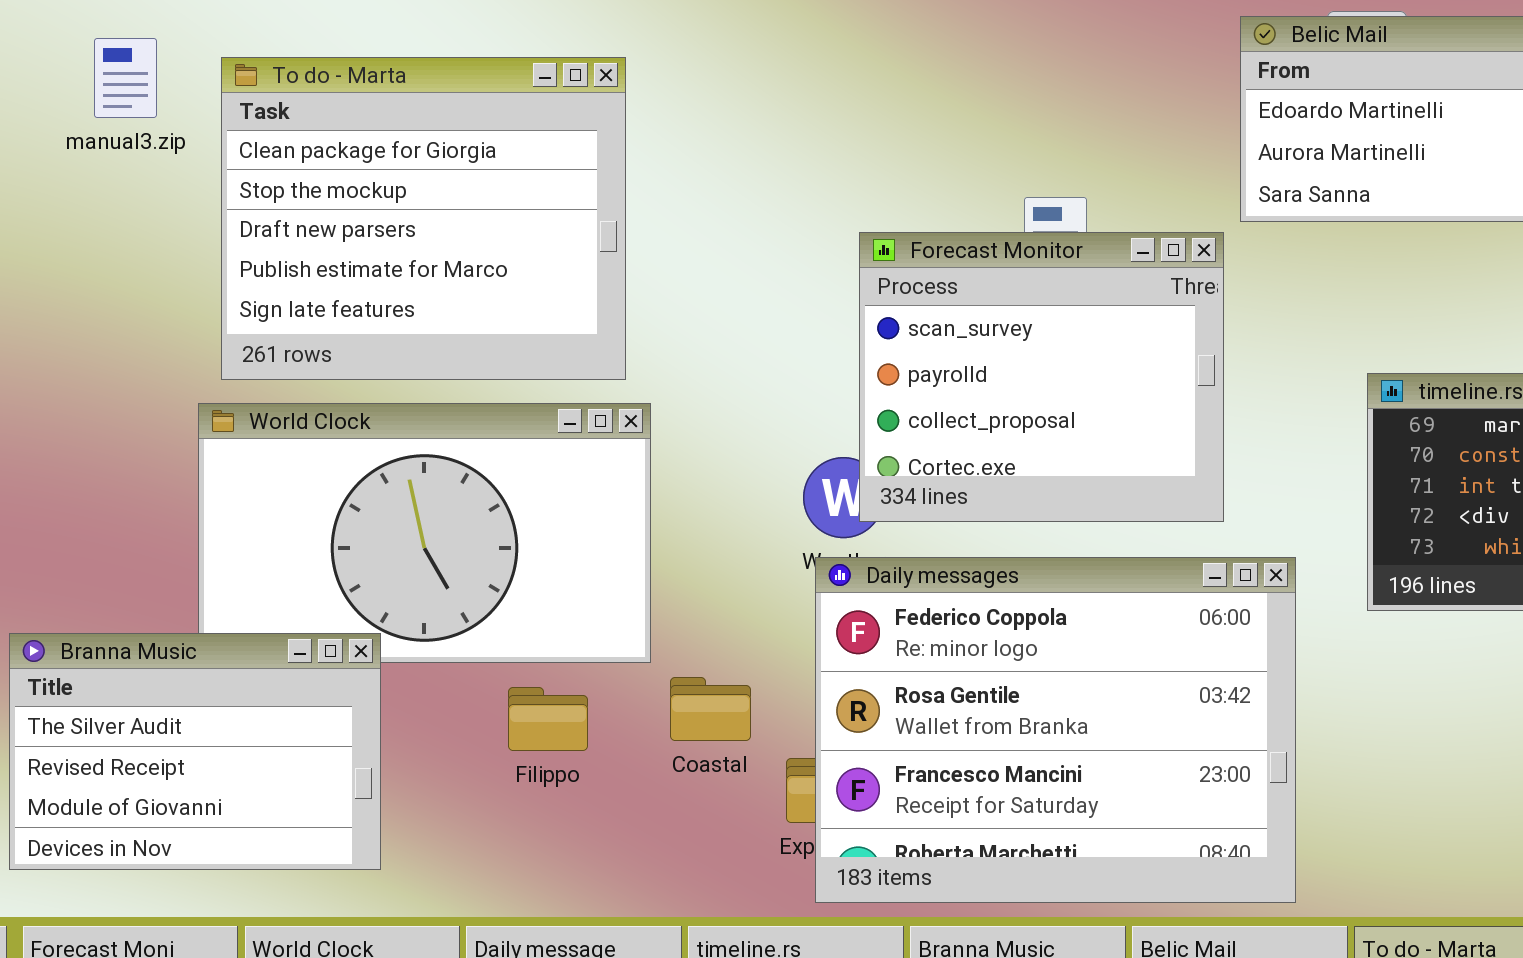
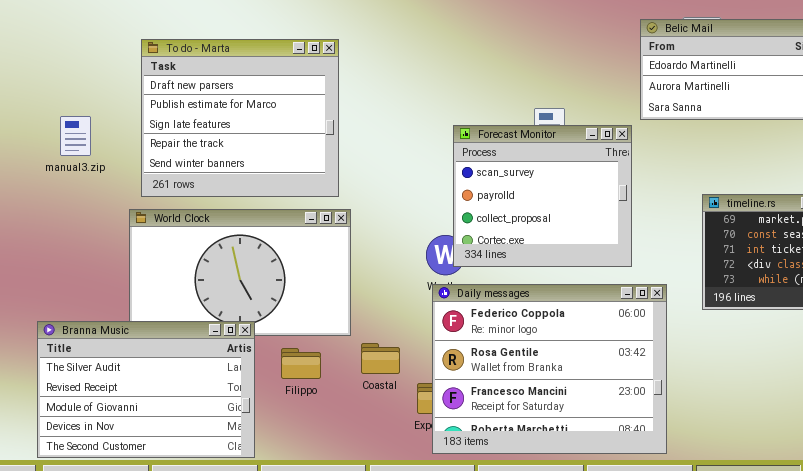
manual3.zip: [94,38,157,118] -> [60,116,91,156], moved
To do - Marta: [221,57,626,380] -> [141,39,339,197], scrolled down 2 rows
Branna Music: [9,633,381,870] -> [37,321,255,458], resized

